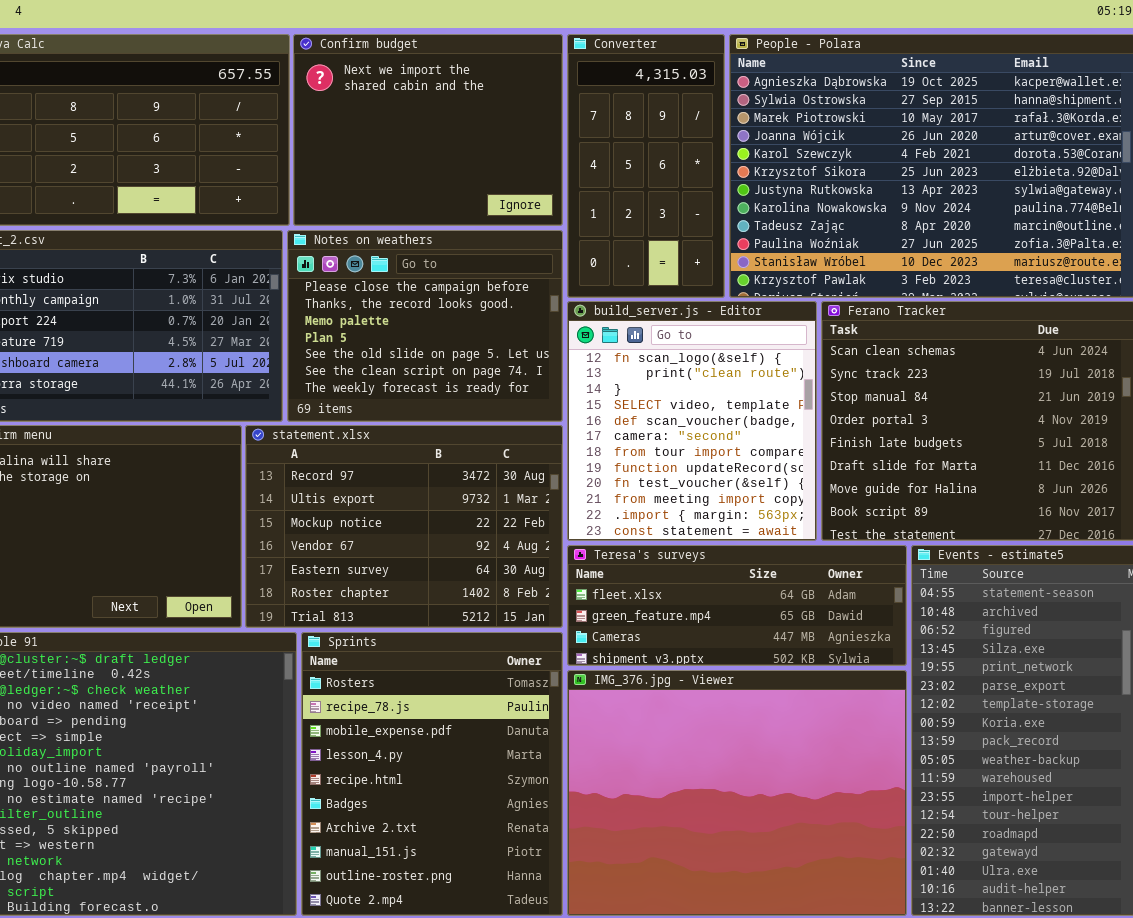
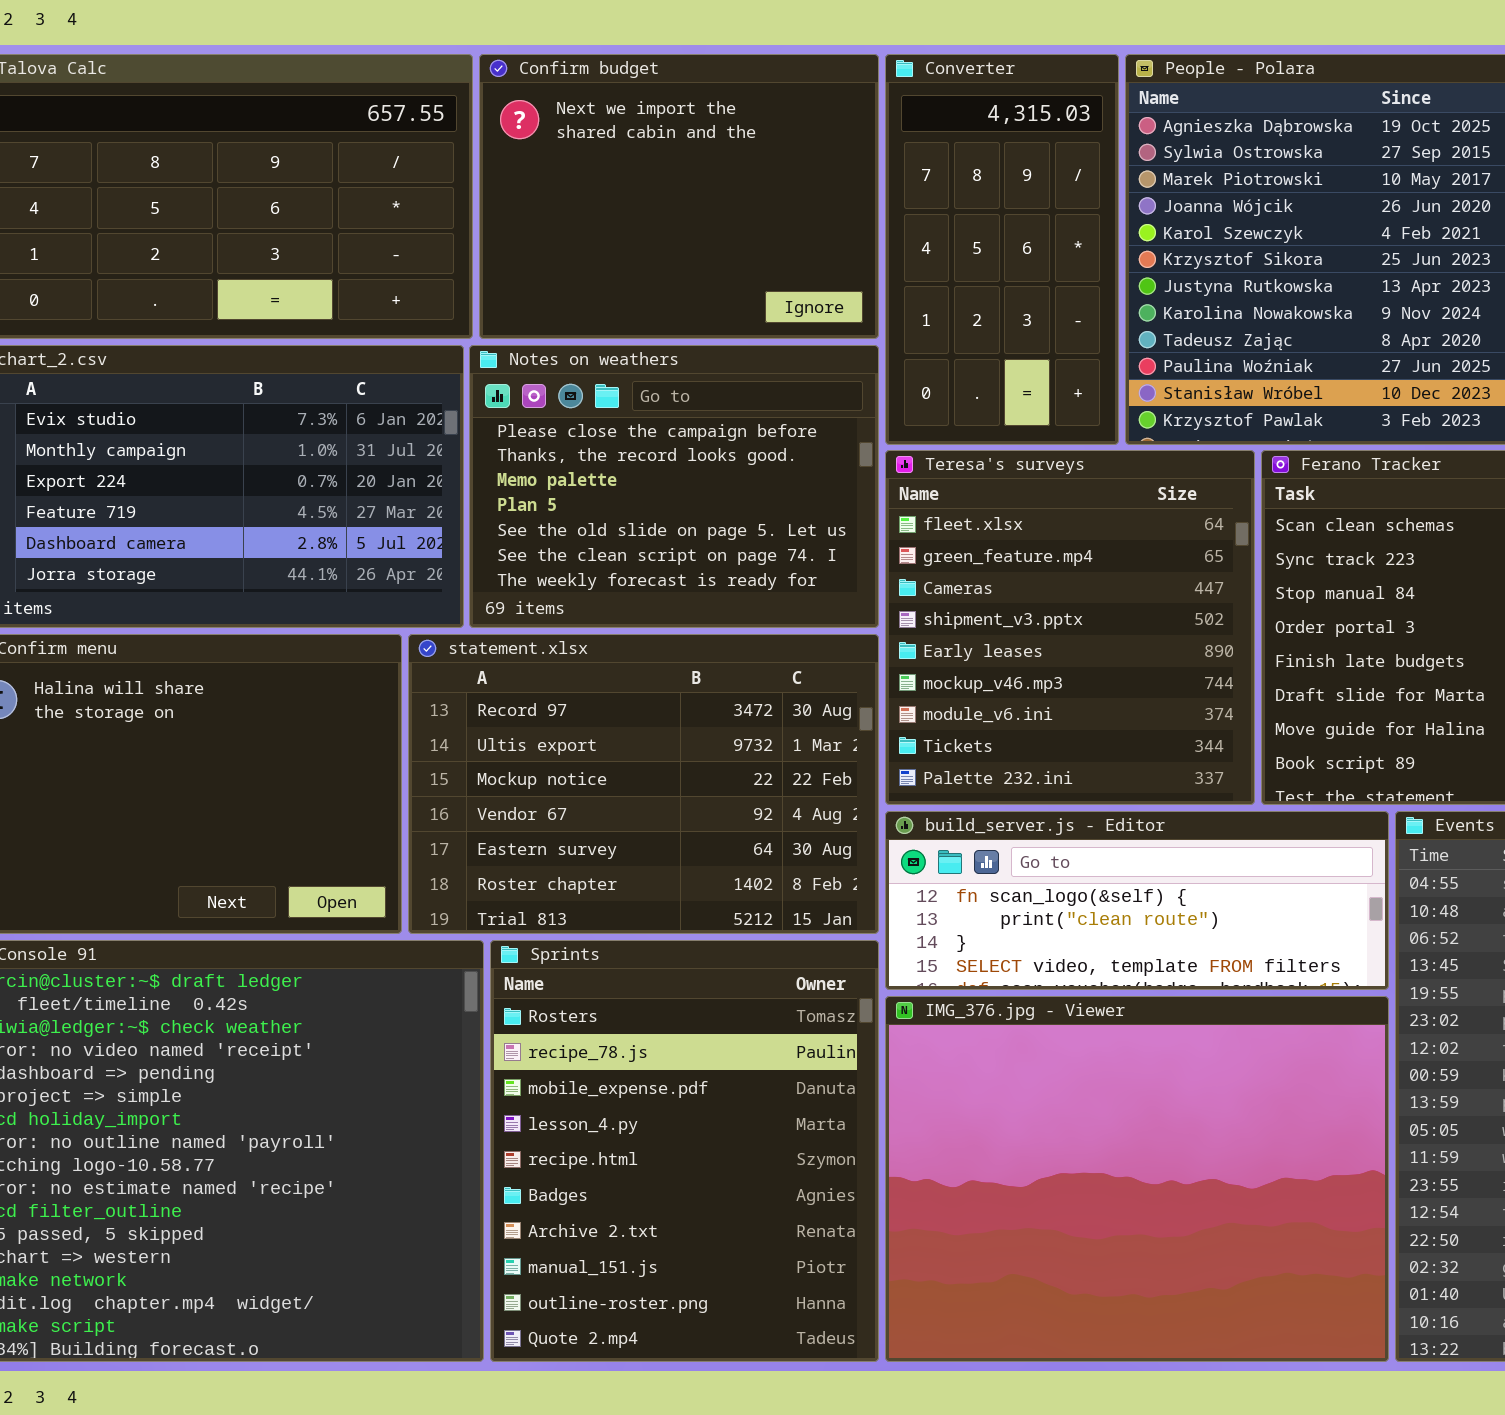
build_server.js - Editor: [567,301,817,541] -> [885,811,1389,990], moved, resized
Teresa's surveys: [567,545,907,666] -> [885,450,1255,805], moved, resized

